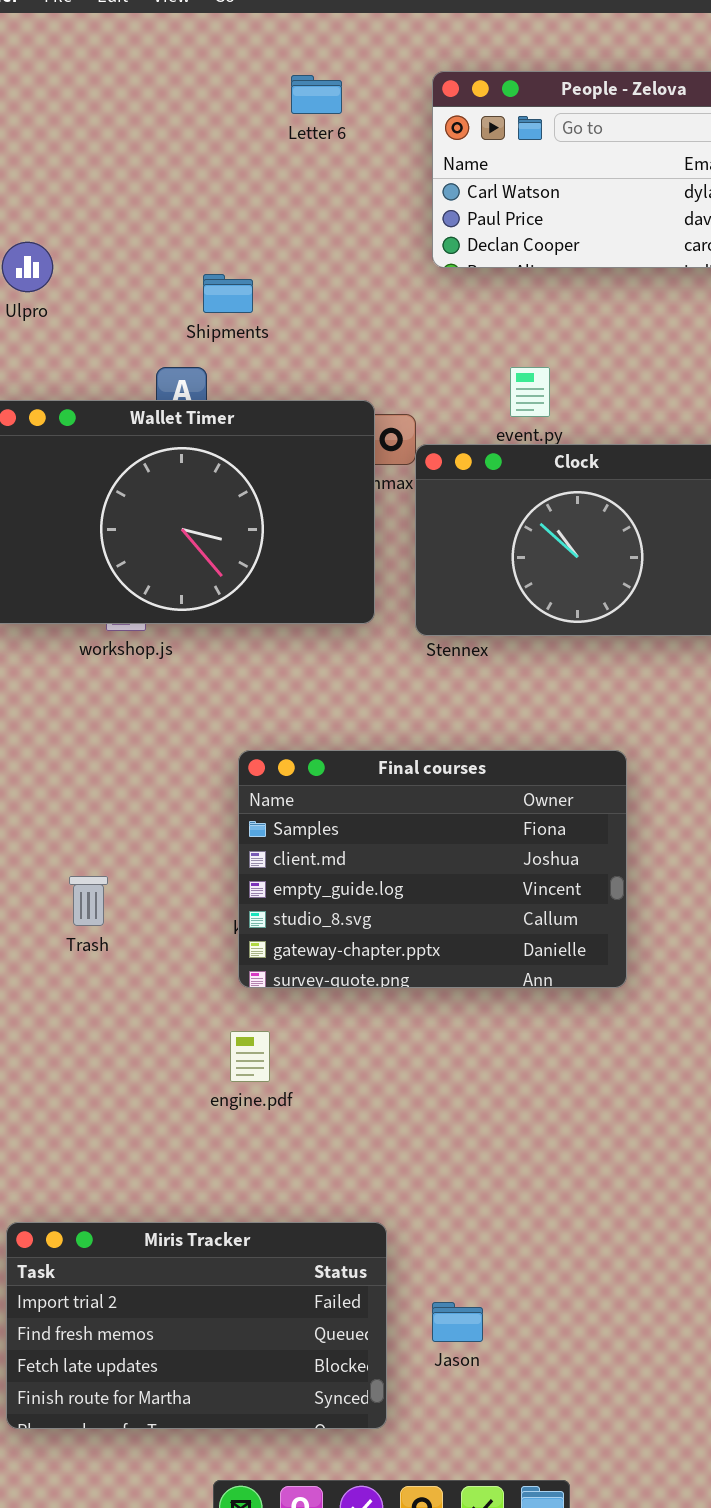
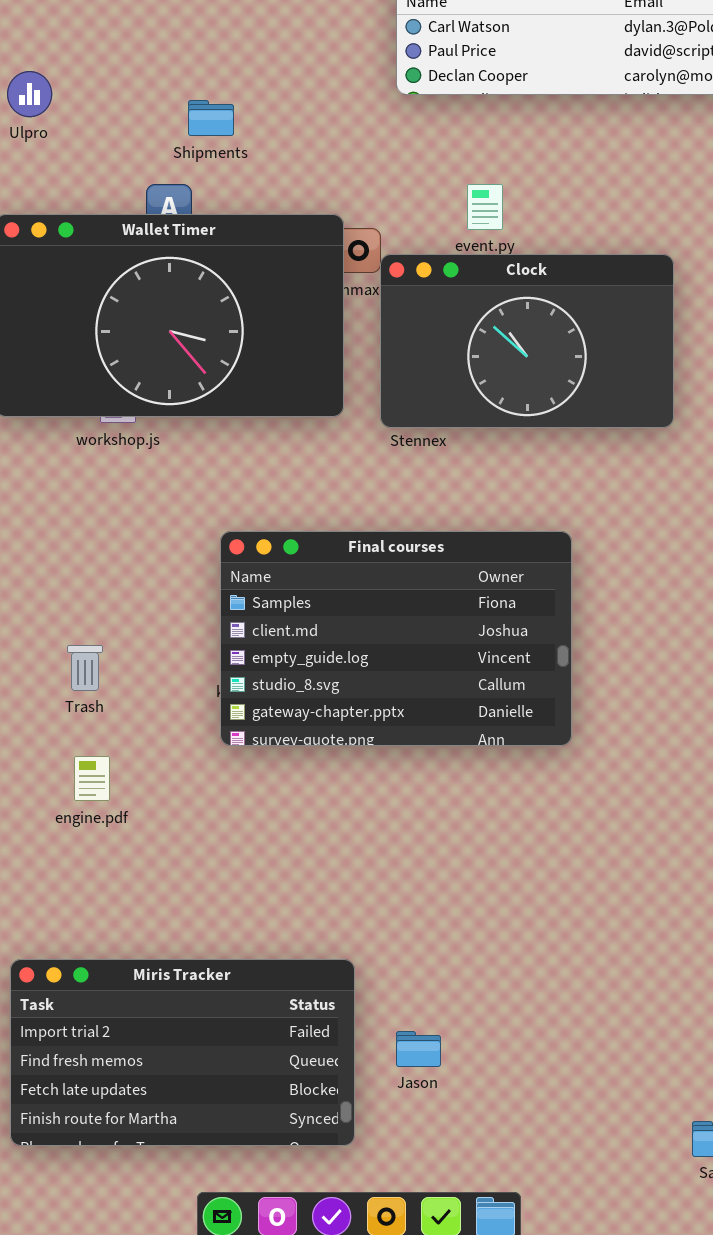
engine.pdf: [230,1031,270,1082] -> [74,756,110,801], moved

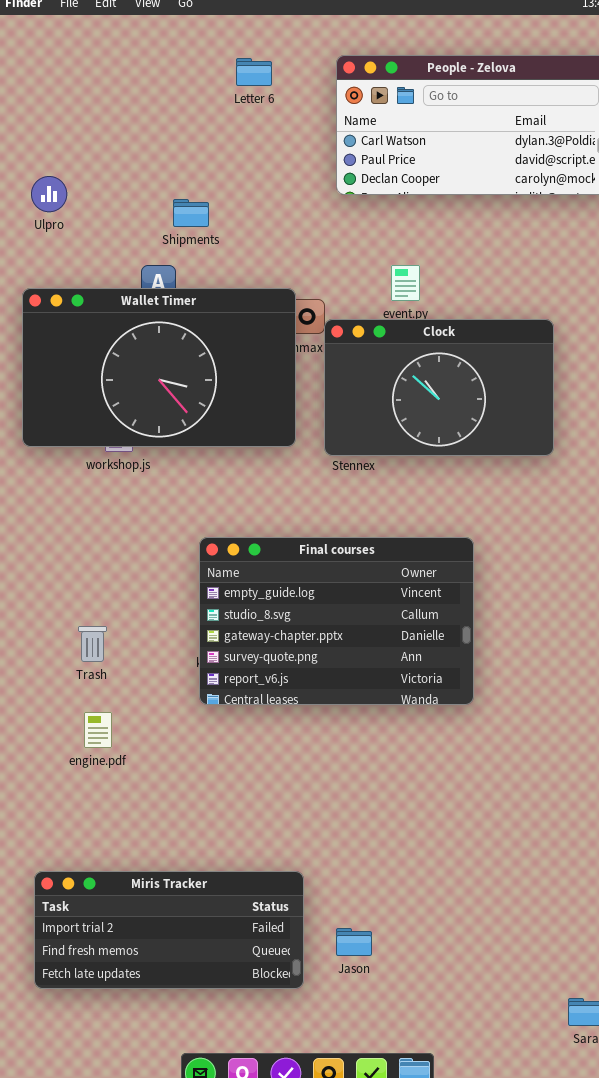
Final courses: [220,531,572,746] -> [199,537,474,705], scrolled down 2 rows
Miris Tracker: [10,959,355,1146] -> [34,871,304,989], resized

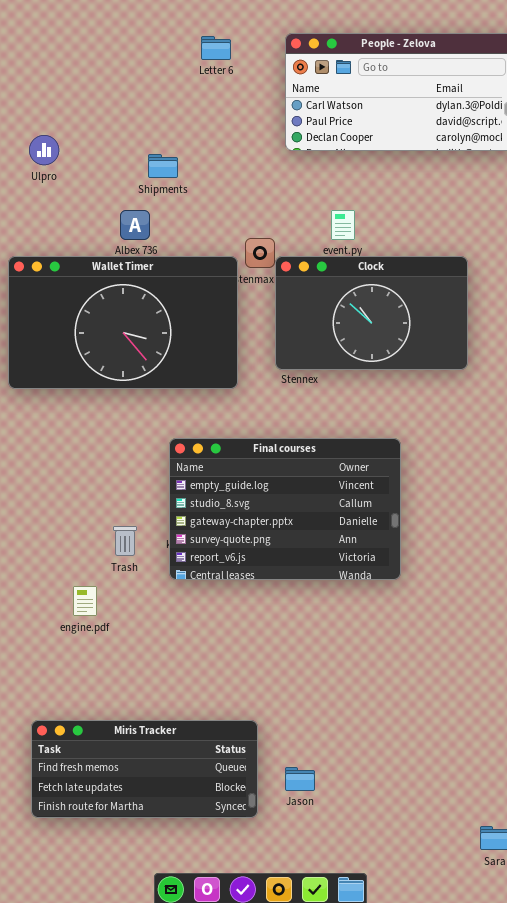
Wallet Timer: [22,288,296,447] -> [8,256,238,389], moved
Trash: [78,626,107,662] -> [113,526,137,556], moved
Miris Tracker: [34,871,304,989] -> [31,720,258,818], scrolled down 1 row

